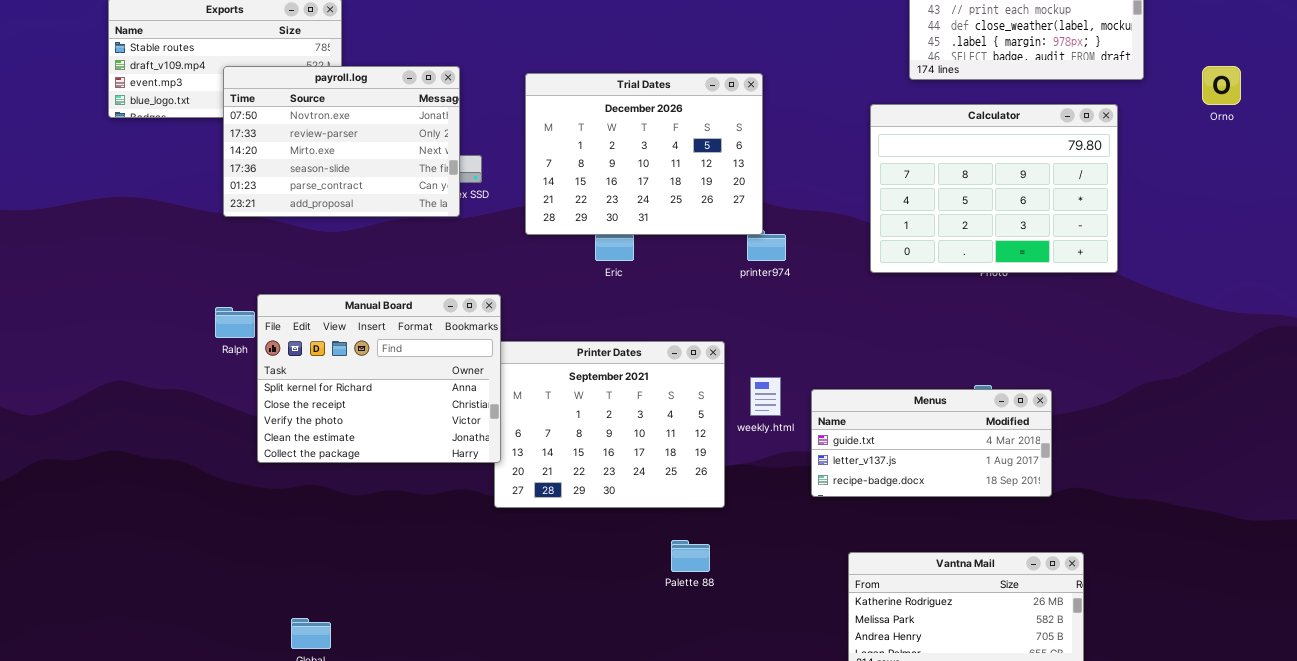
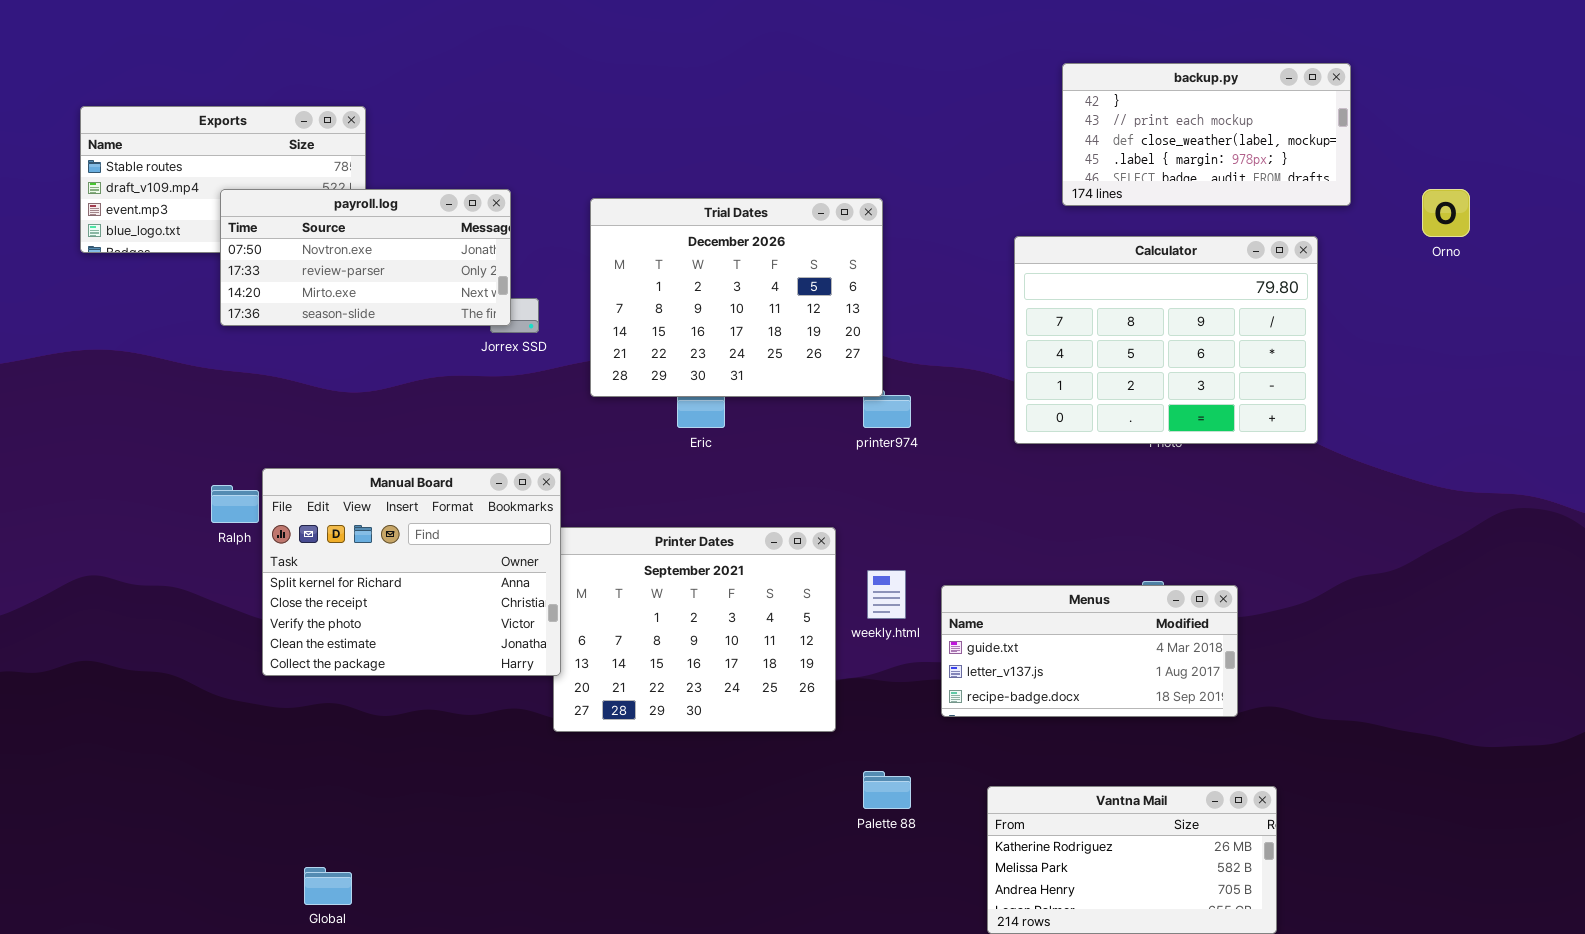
payroll.log: [223,66,460,217] -> [220,189,511,326], resized
Palette 88: [671,540,710,572] -> [863,771,911,809], moved

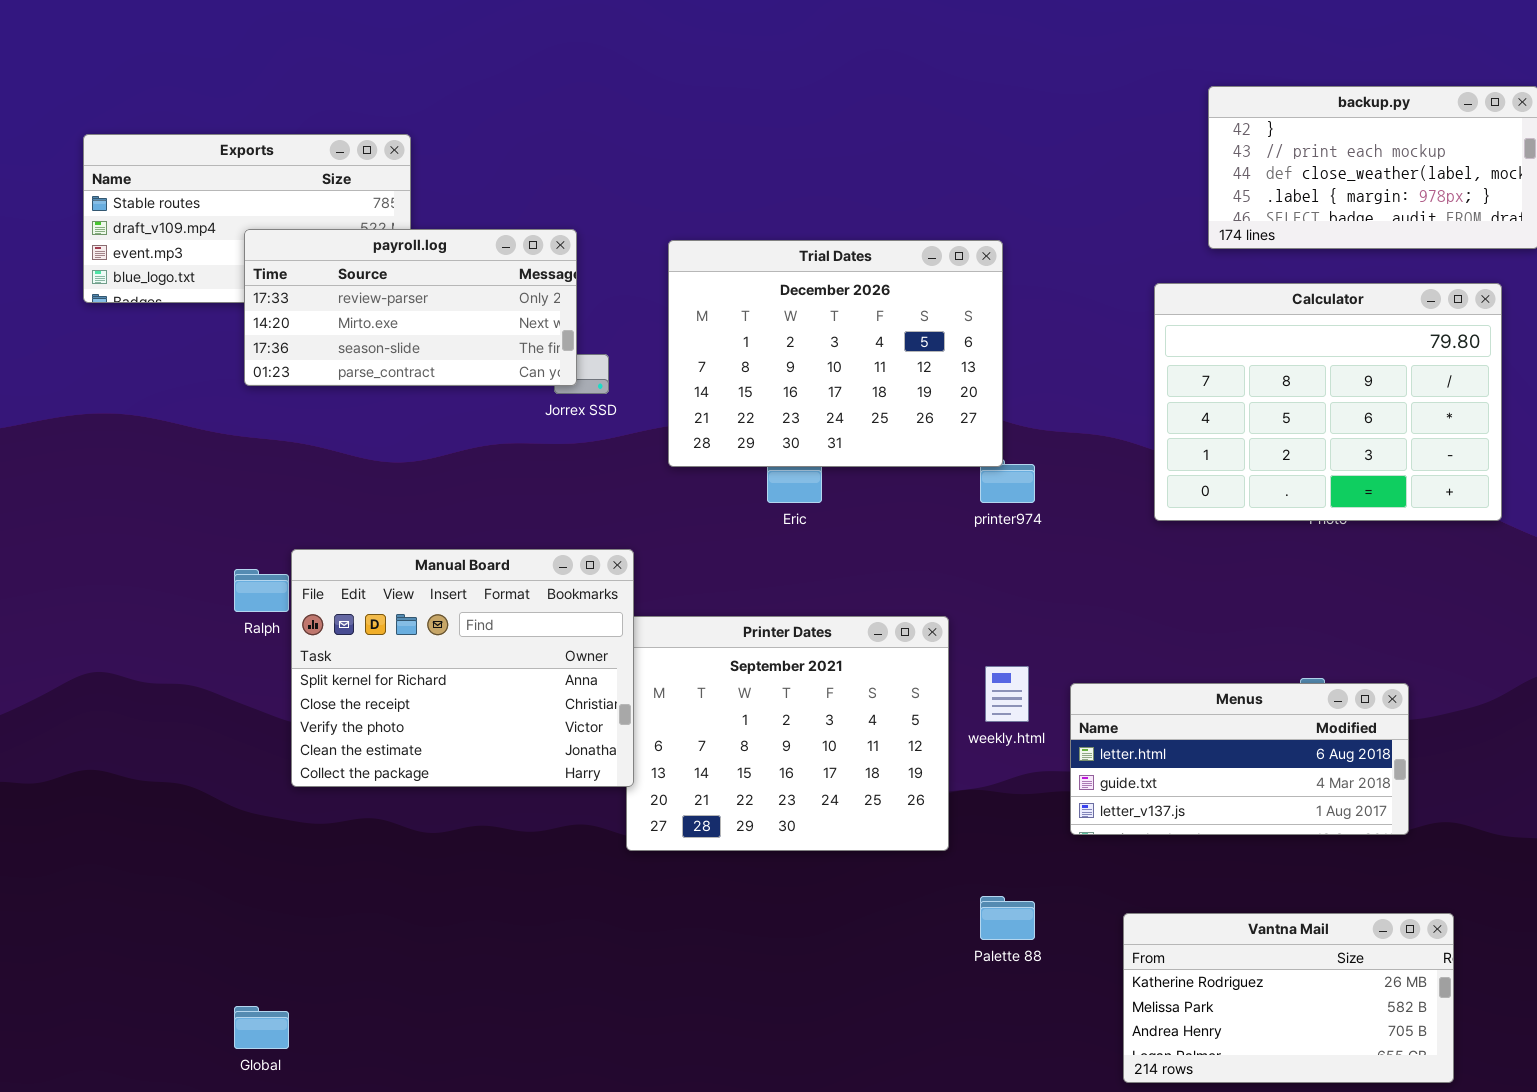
payroll.log: [220,189,511,326] -> [244,229,577,386], scrolled down 1 row
Menus: [941,585,1238,717] -> [1070,683,1409,835], scrolled up 1 row
Global: [304,867,352,905] -> [234,1006,289,1049], moved

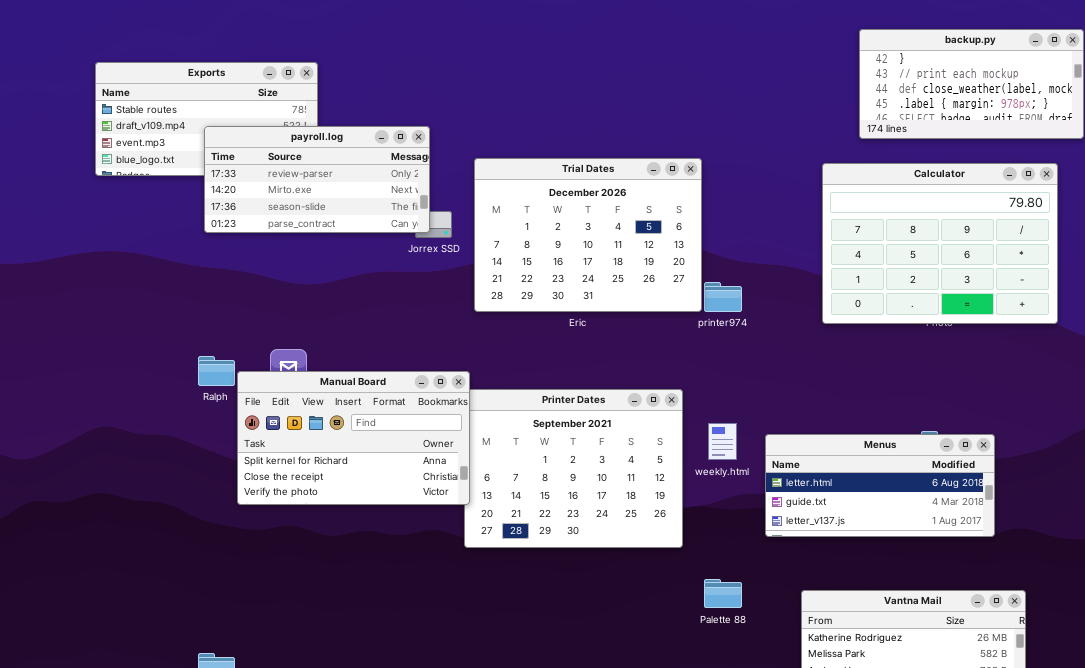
Trial Dates: [668,240,1003,467] -> [474,158,702,312], moved
Manual Board: [291,549,634,787] -> [237,371,470,505], resized

